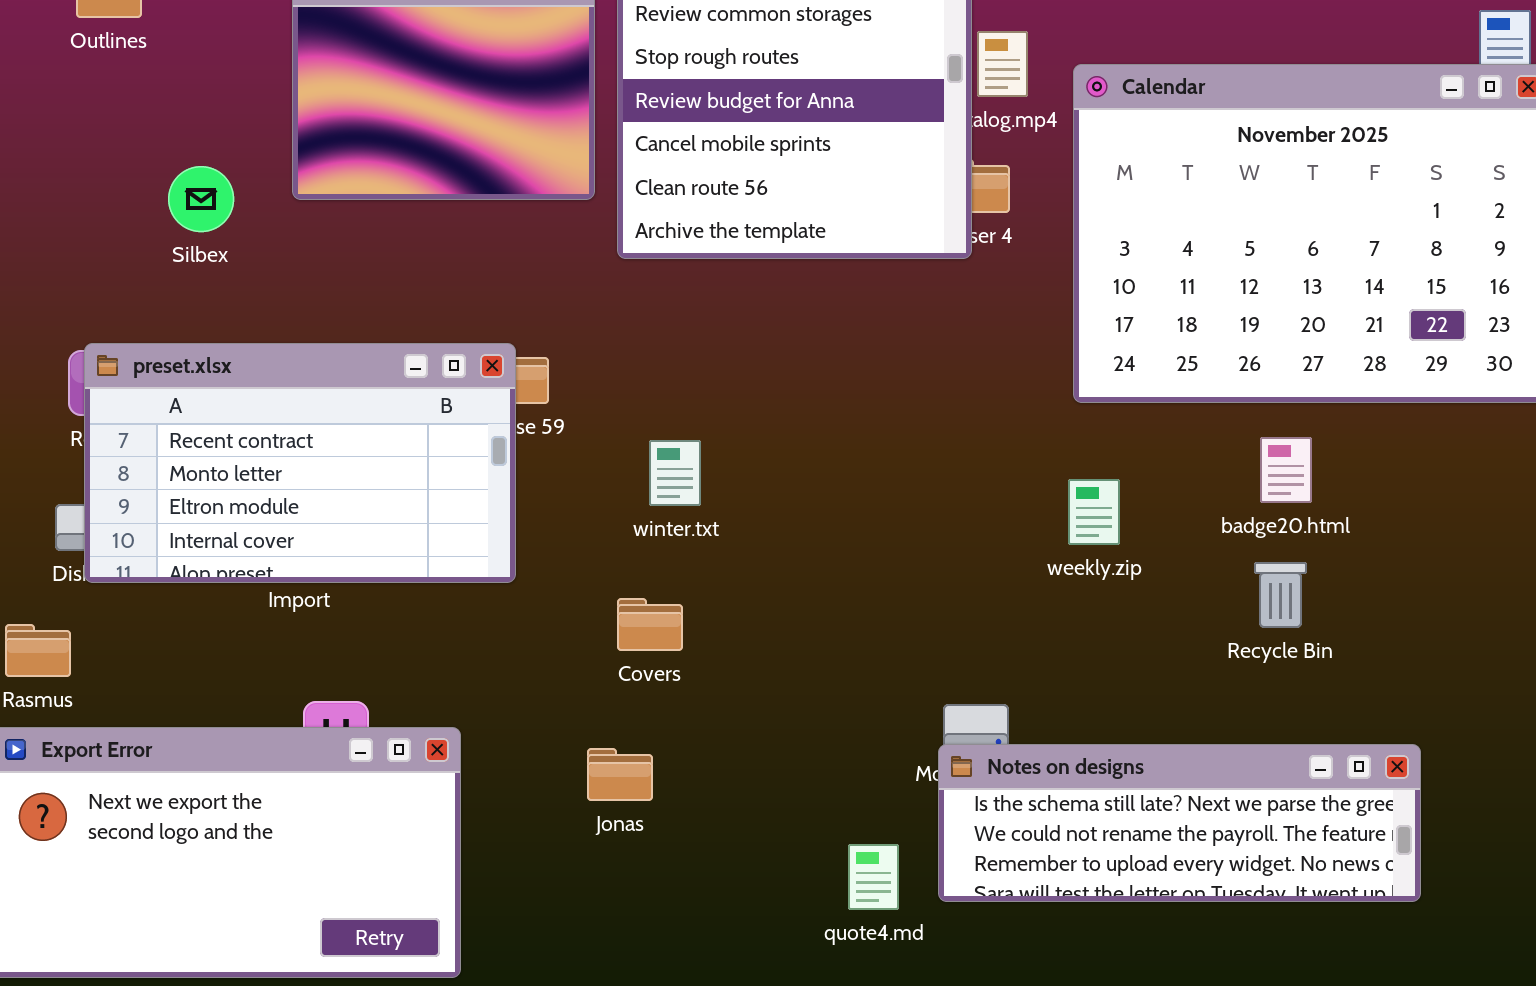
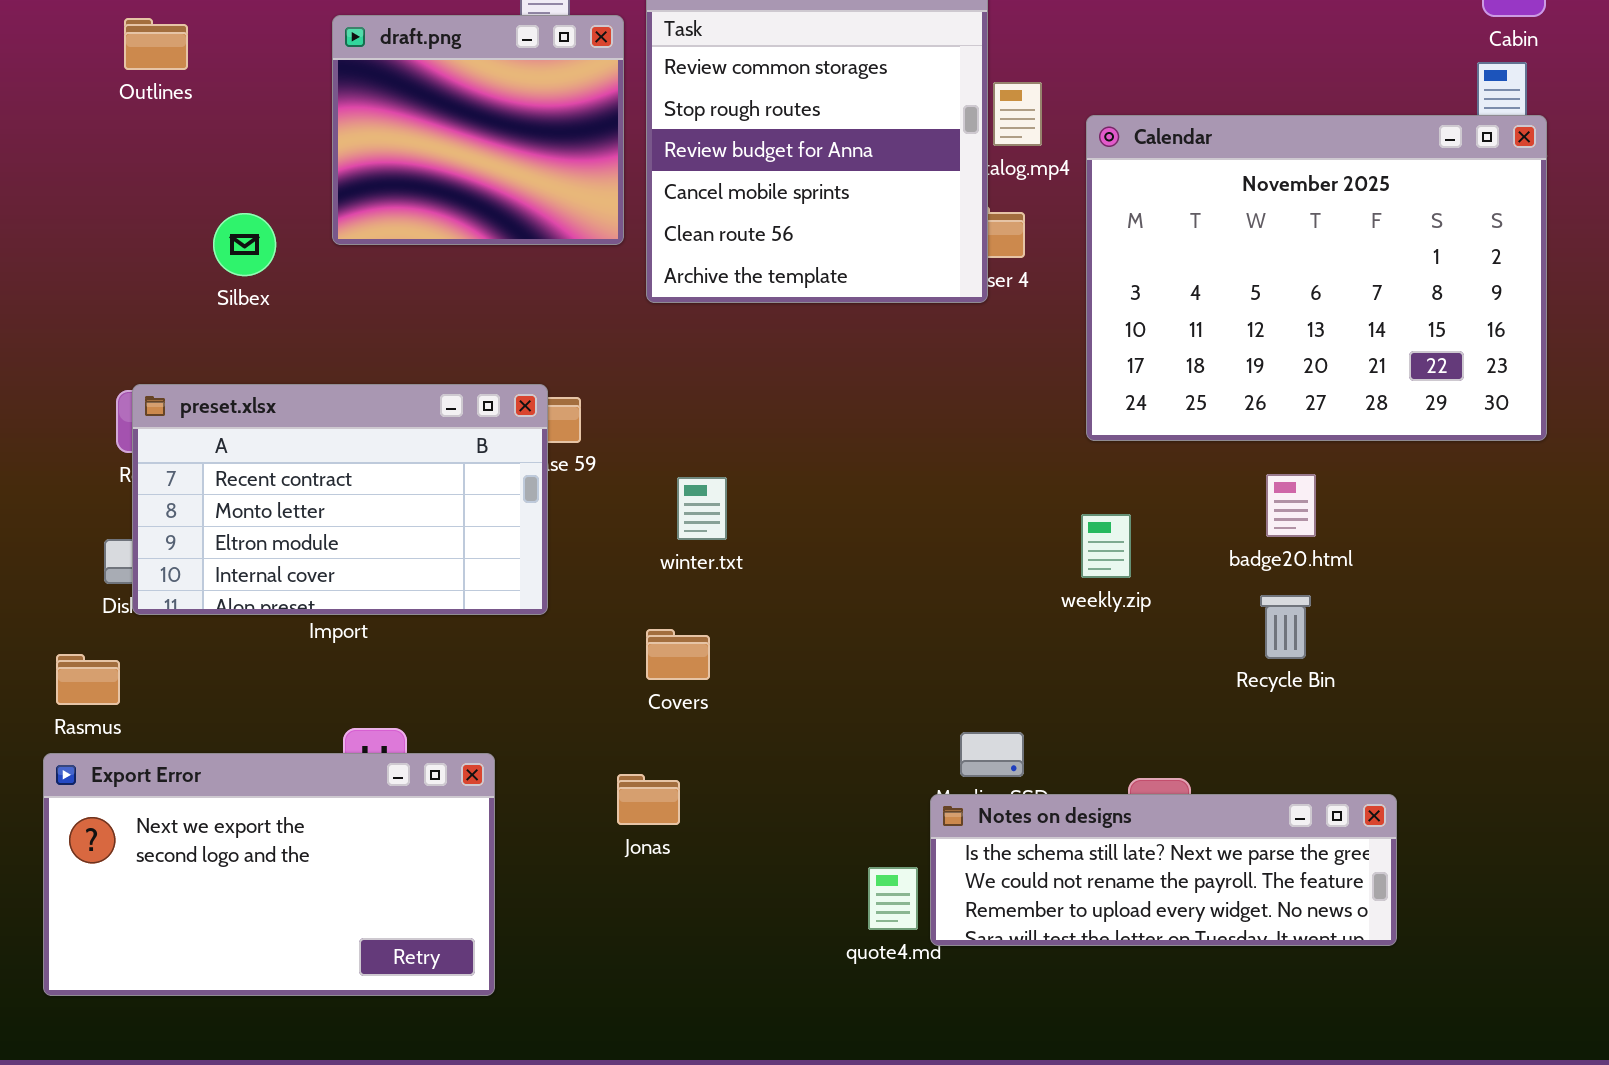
Notes on designs: [938,744,1421,902] -> [930,794,1397,946], moved

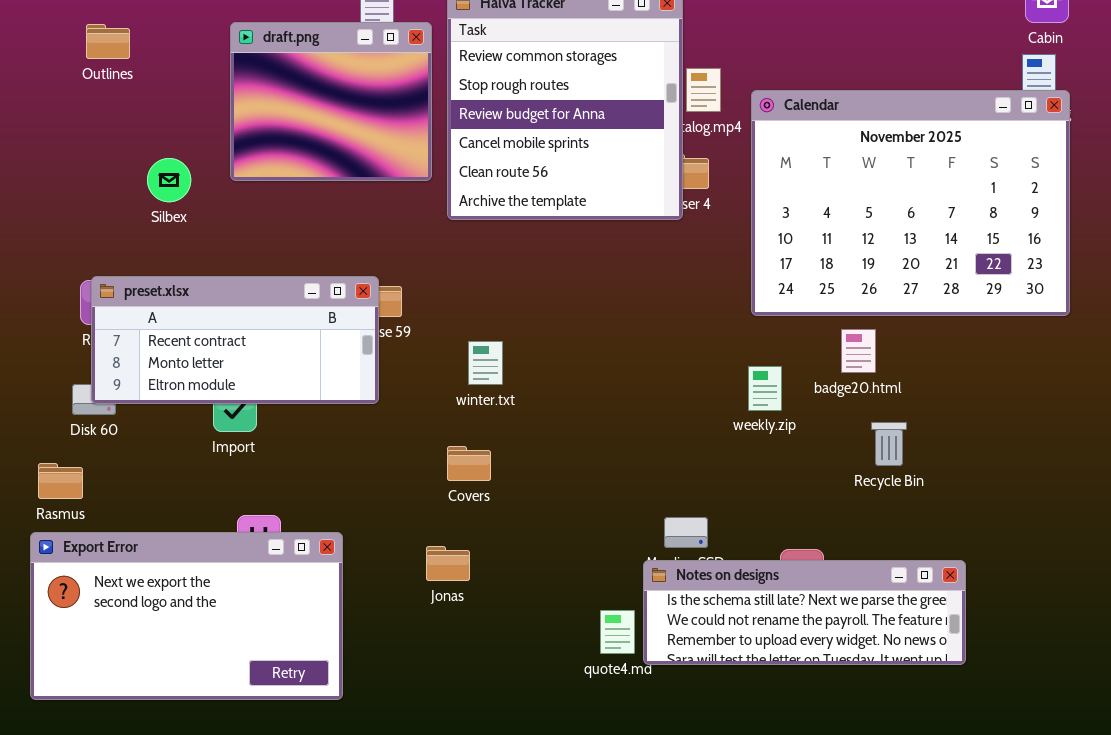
preset.xlsx: [132,384,548,615] -> [91,276,379,404], resized
badge20.html: [1266,474,1316,537] -> [841,329,876,373], moved

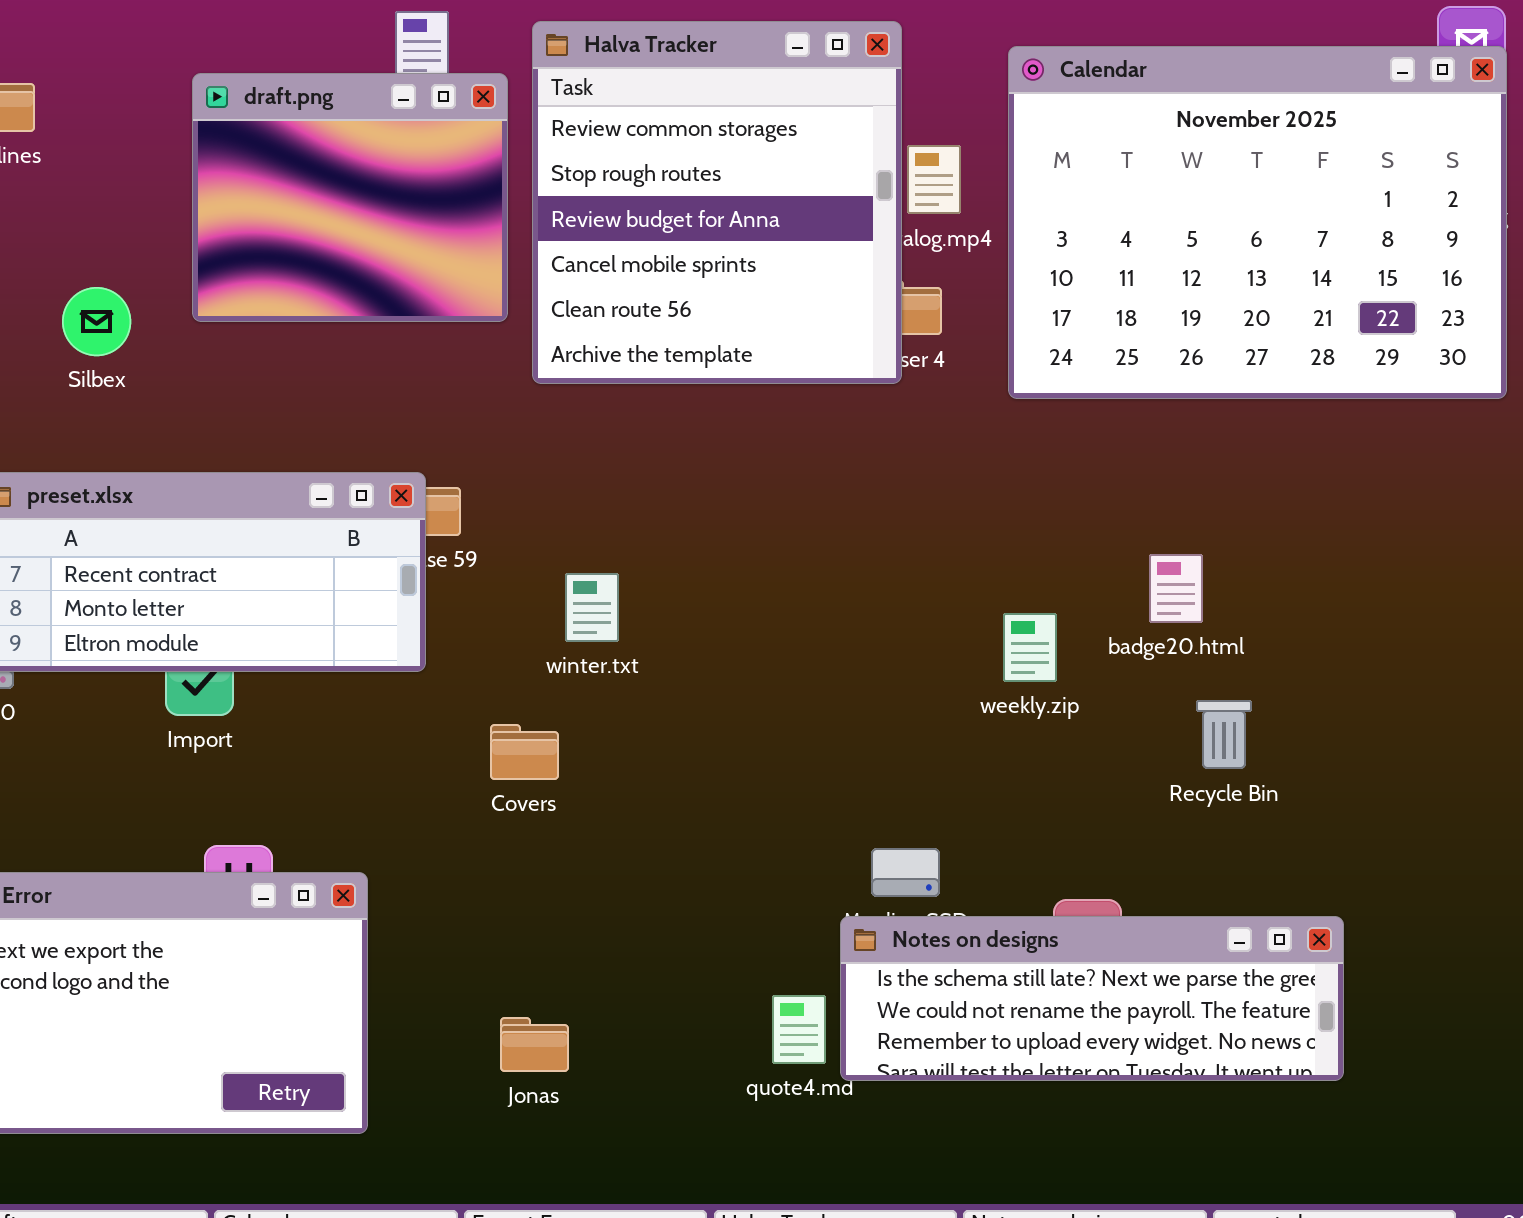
Calendar: [751,90,1070,316] -> [1008,46,1507,399], moved
Covers: [447,446,491,481] -> [490,724,559,780], moved
Jonas: [426,546,470,581] -> [500,1017,569,1072], moved

